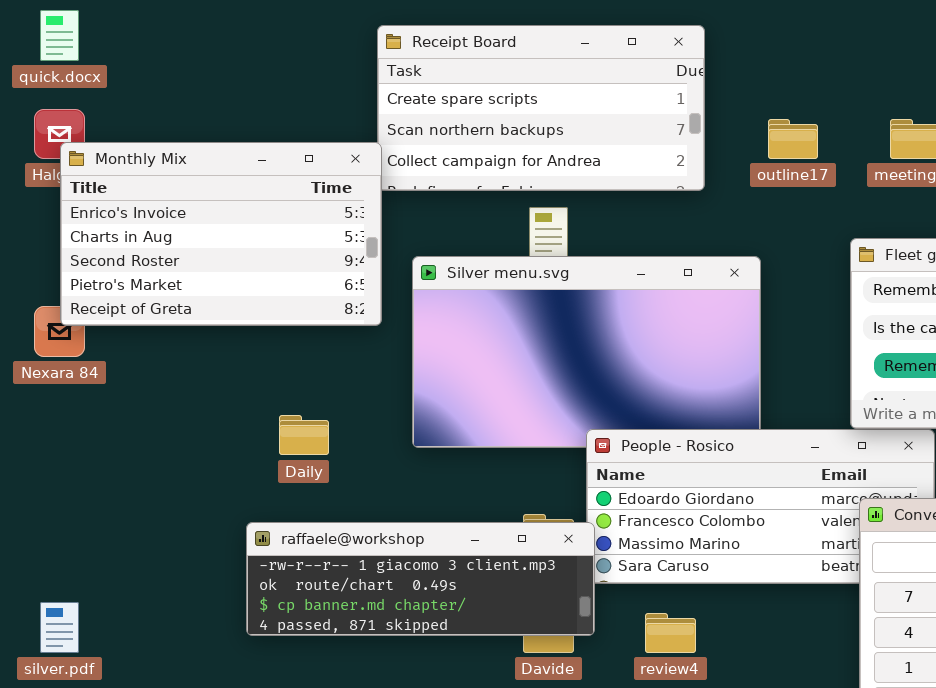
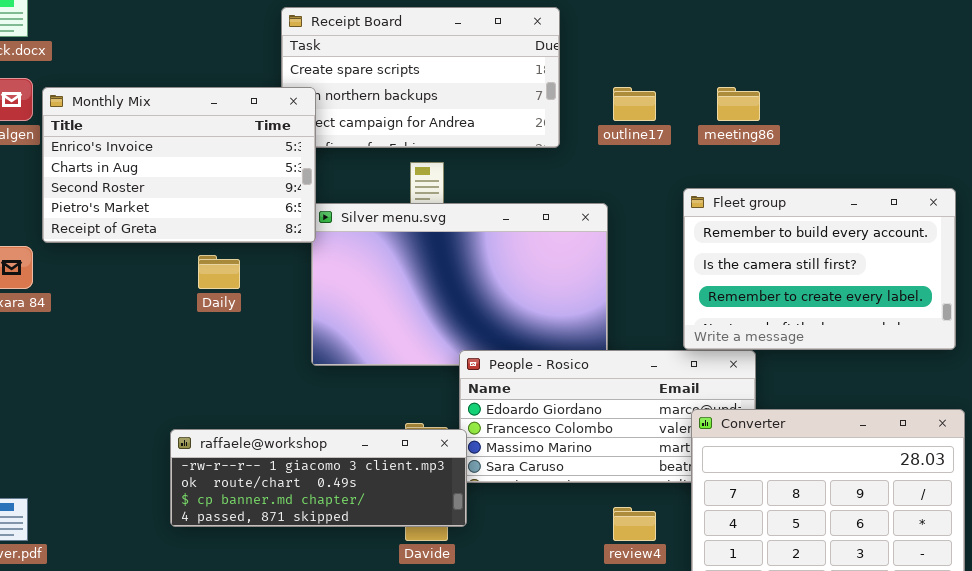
Monthly Mix: [60,142,382,326] -> [42,87,316,243], moved
Daily: [279,415,329,455] -> [198,255,240,289], moved
review4: [645,613,696,653] -> [613,507,656,541], moved

